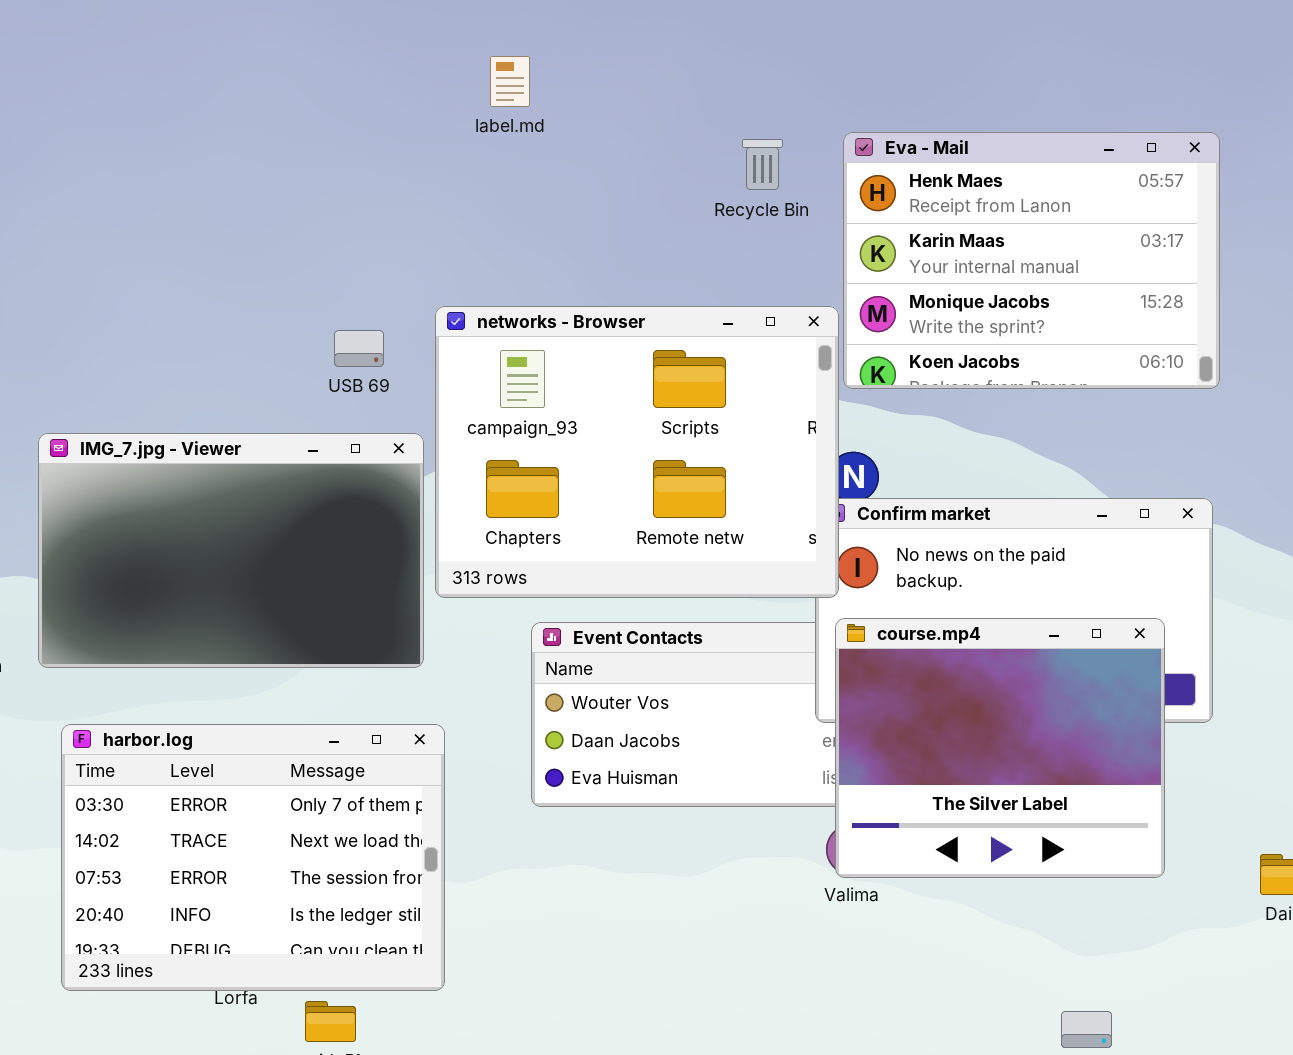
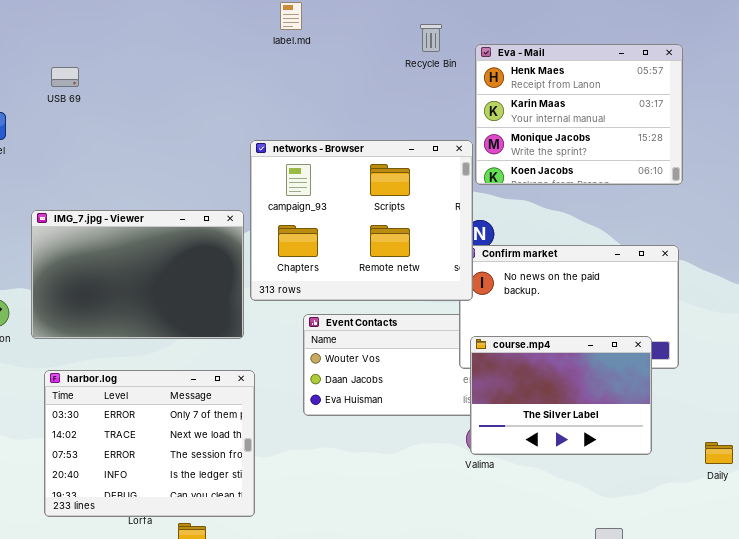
Recycle Bin: [742,139,783,190] -> [420,24,442,52], moved
USB 69: [334,330,384,367] -> [51,67,79,87], moved
course.mp4: [835,618,1165,878] -> [470,336,652,455], resized

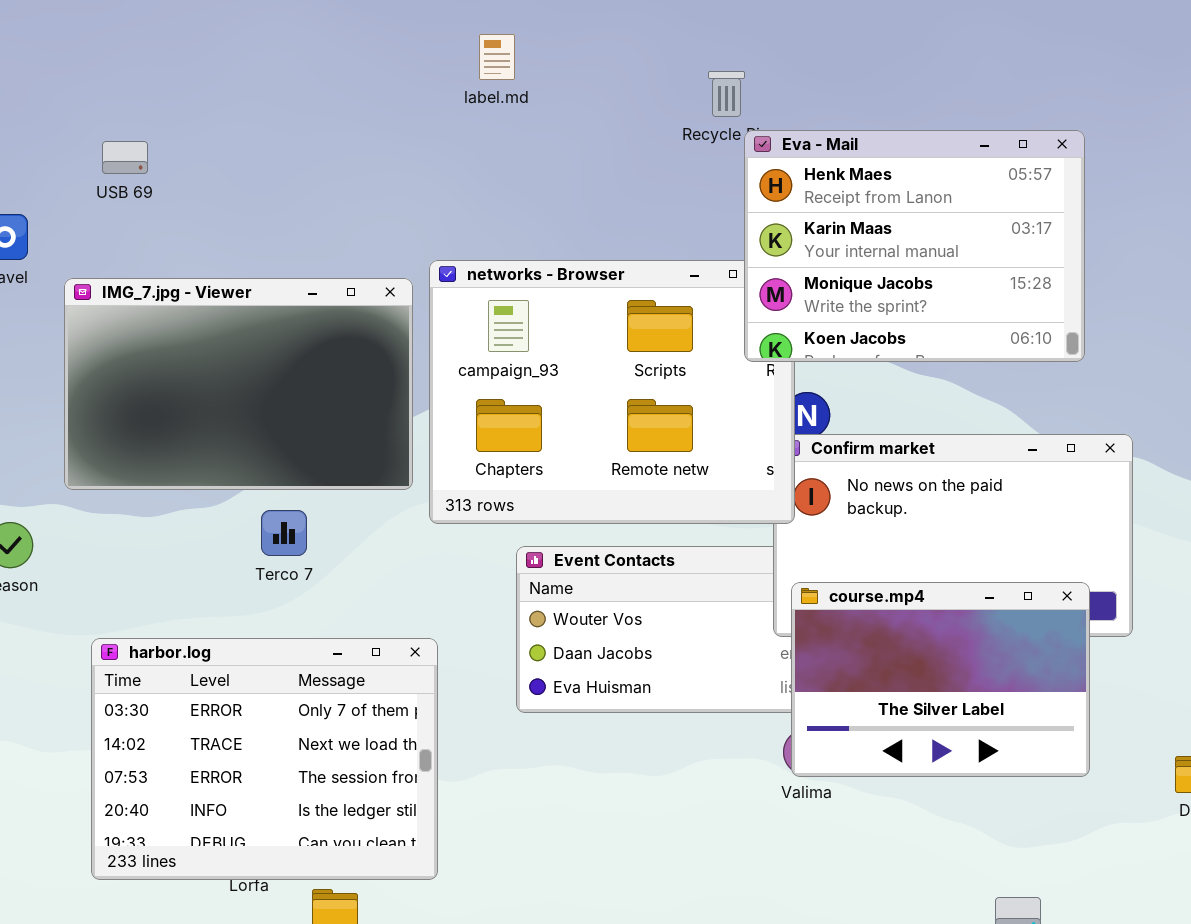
Eva - Mail: [475,44,683,185] -> [744,130,1085,362], moved
IMG_7.jpg - Viewer: [31,210,244,339] -> [64,278,413,490], moved

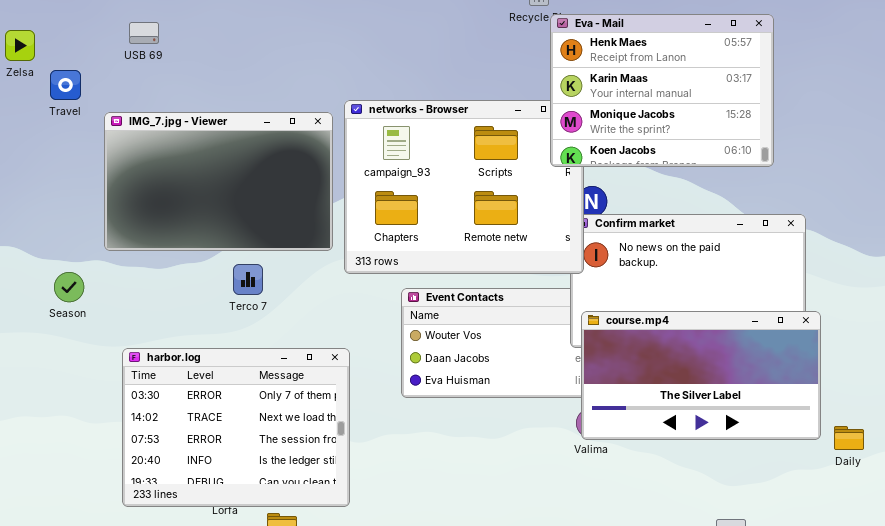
course.mp4: [791,582,1090,777] -> [581,311,821,440], resized

